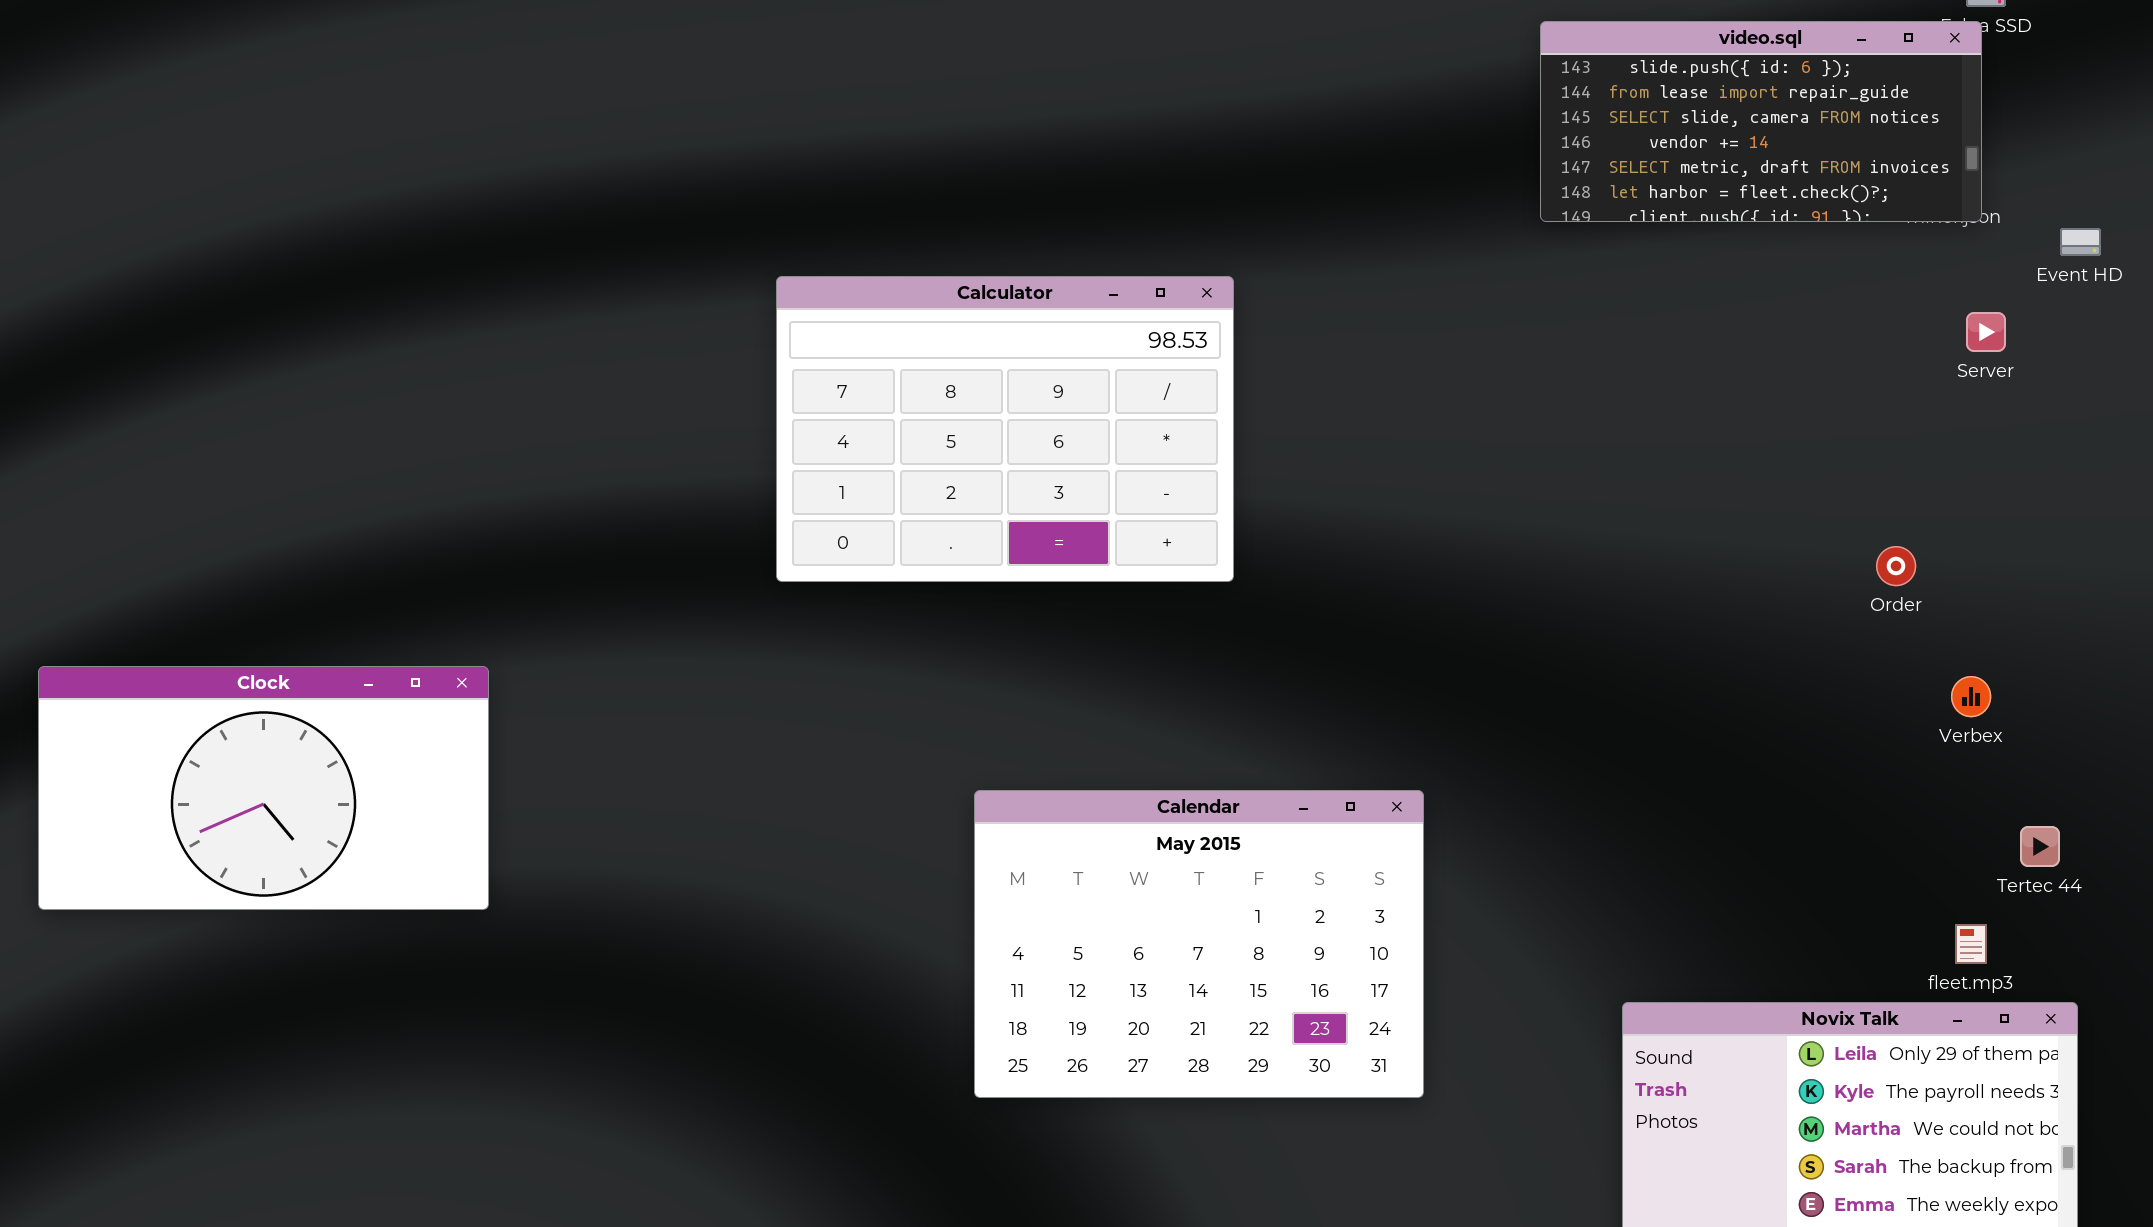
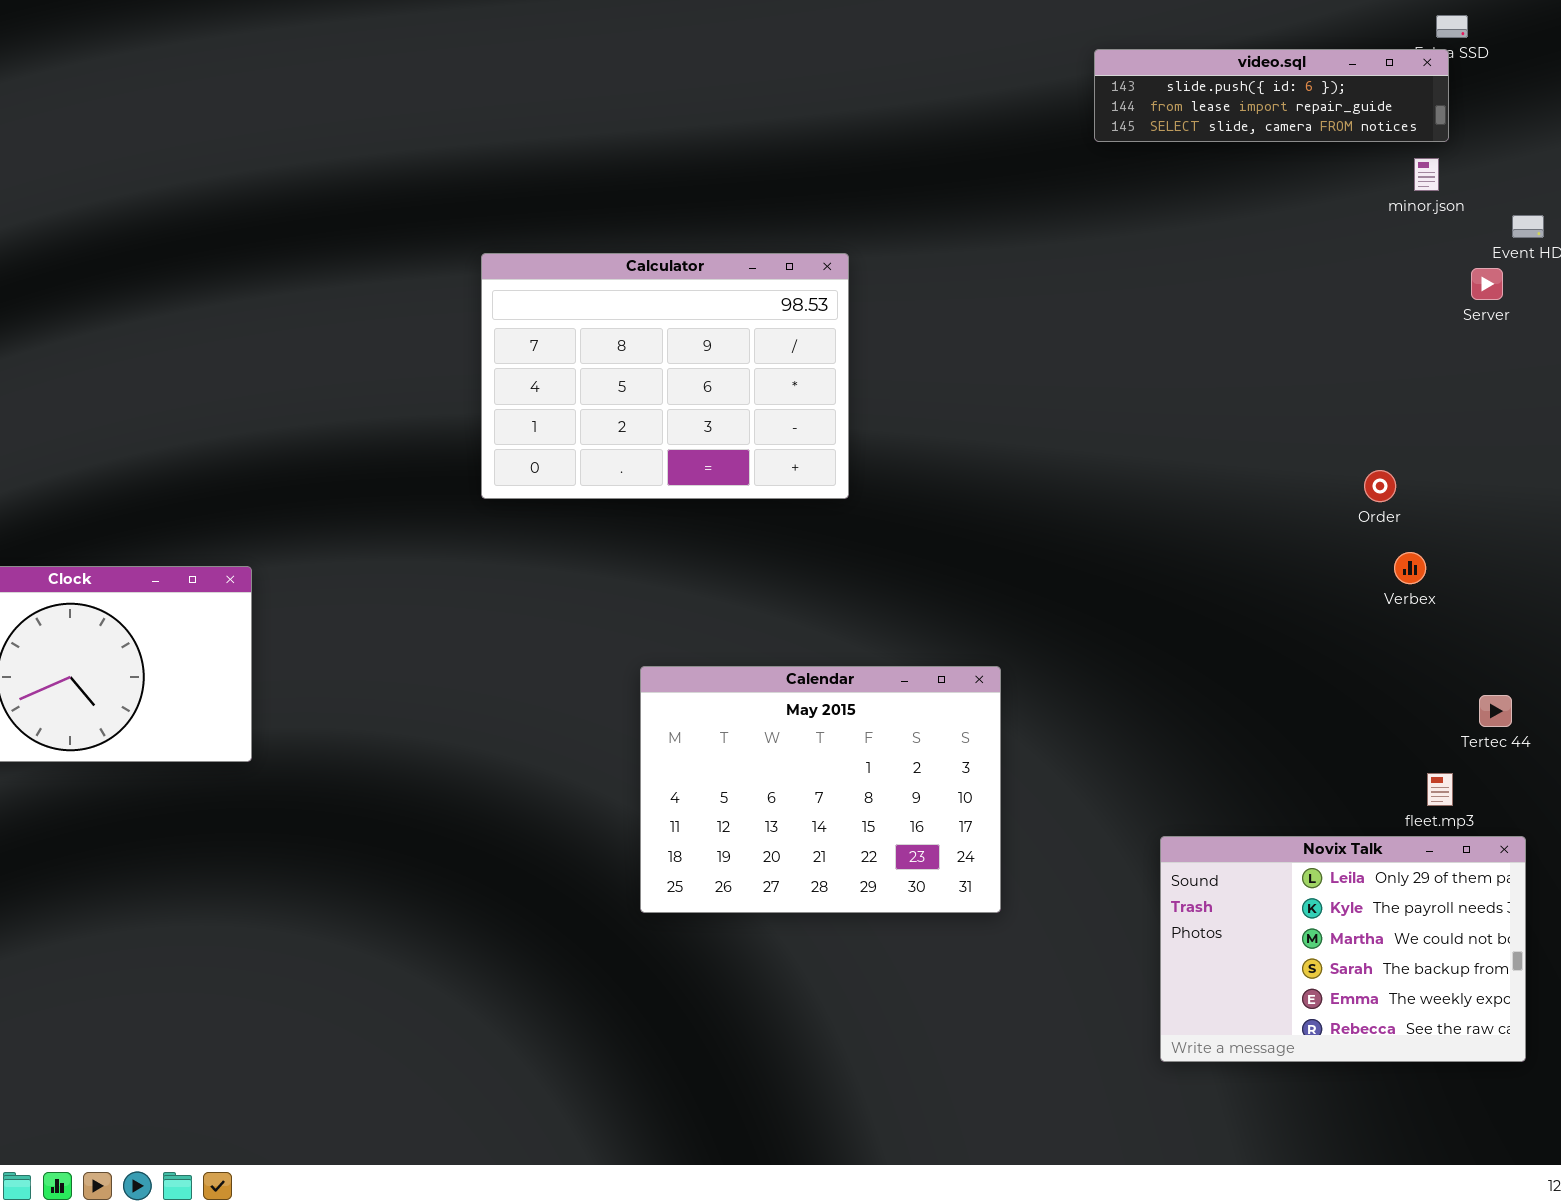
video.sql: [1540,21,1982,222] -> [1094,49,1449,142], resized
Server: [1966,312,2006,352] -> [1471,268,1503,300], moved
Verbex: [1951,676,1991,717] -> [1394,552,1426,584], moved

